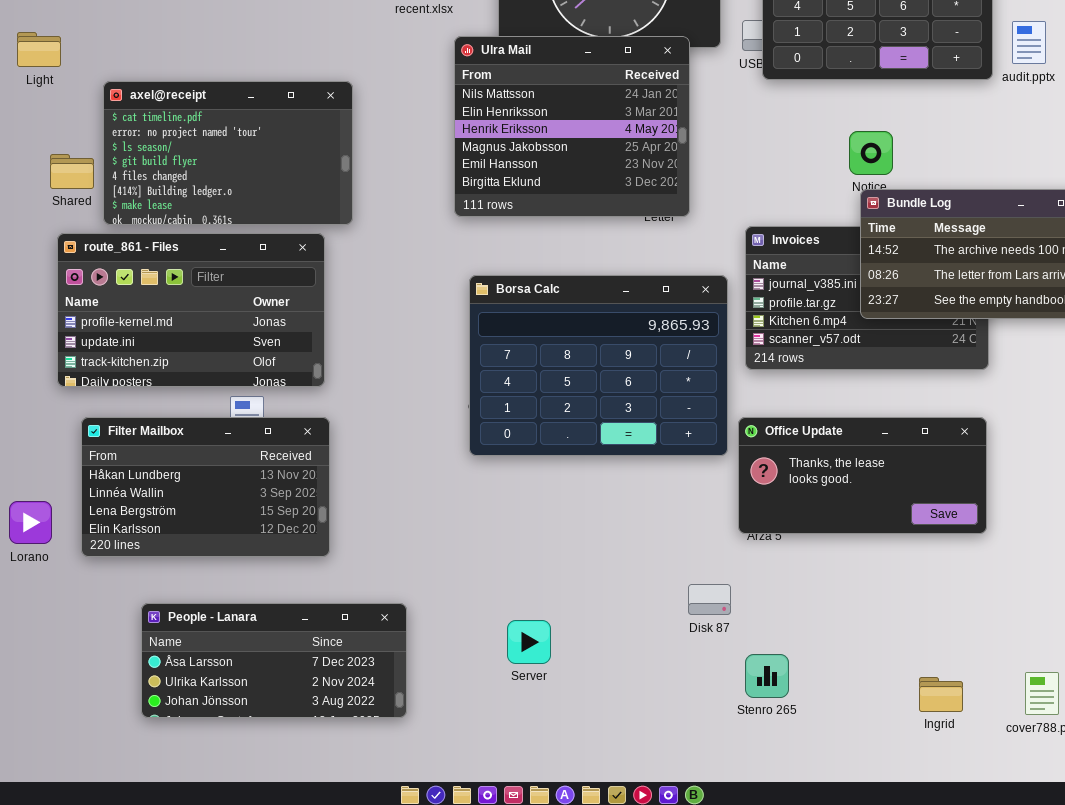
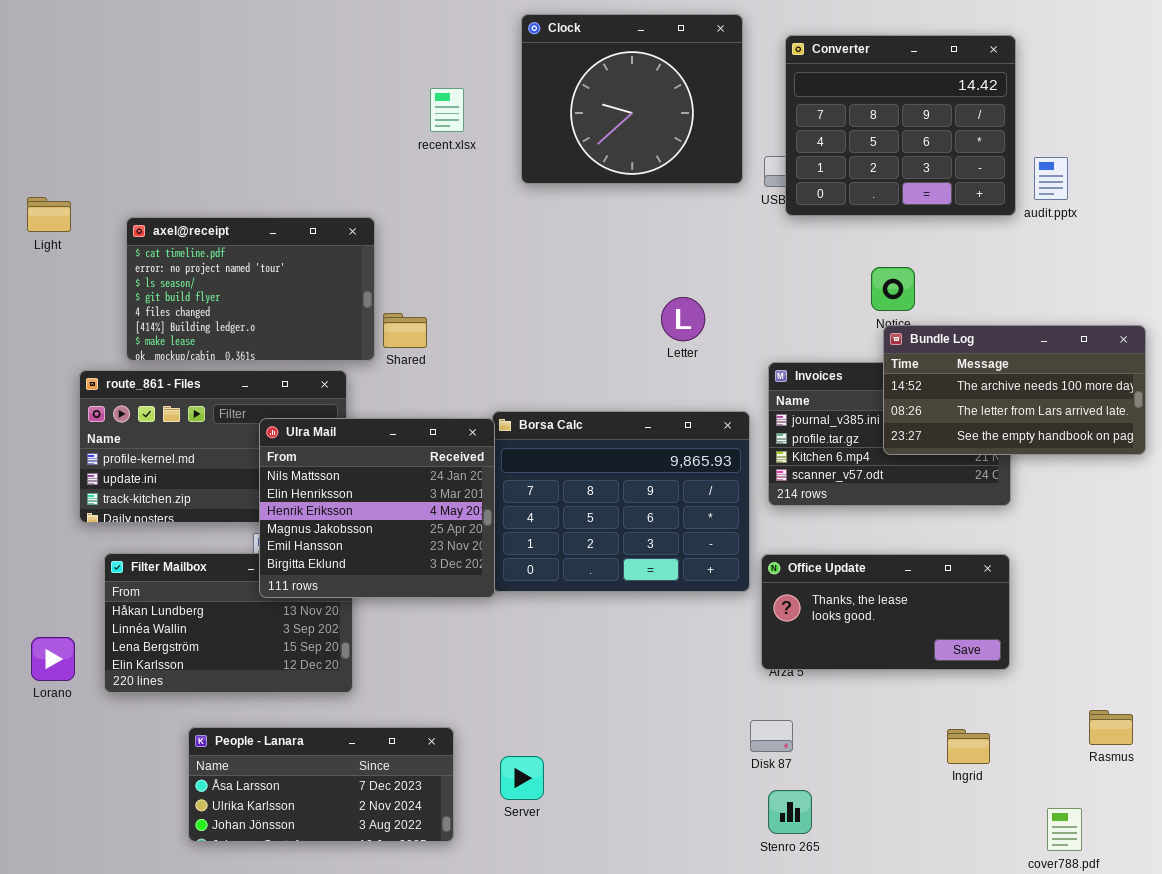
Light: [17,32,61,67] -> [27,197,71,232], moved
Ulra Mail: [454,36,690,217] -> [259,418,495,598], moved
Shared: [50,154,94,189] -> [383,313,427,348], moved
Disk 87: [688,584,731,615] -> [750,720,793,752], moved
People - Lanara: [141,603,407,718] -> [188,727,454,842], moved
Server: [507,620,551,664] -> [500,756,544,800], moved
Ingrid: [919,677,963,712] -> [947,729,990,764], moved

